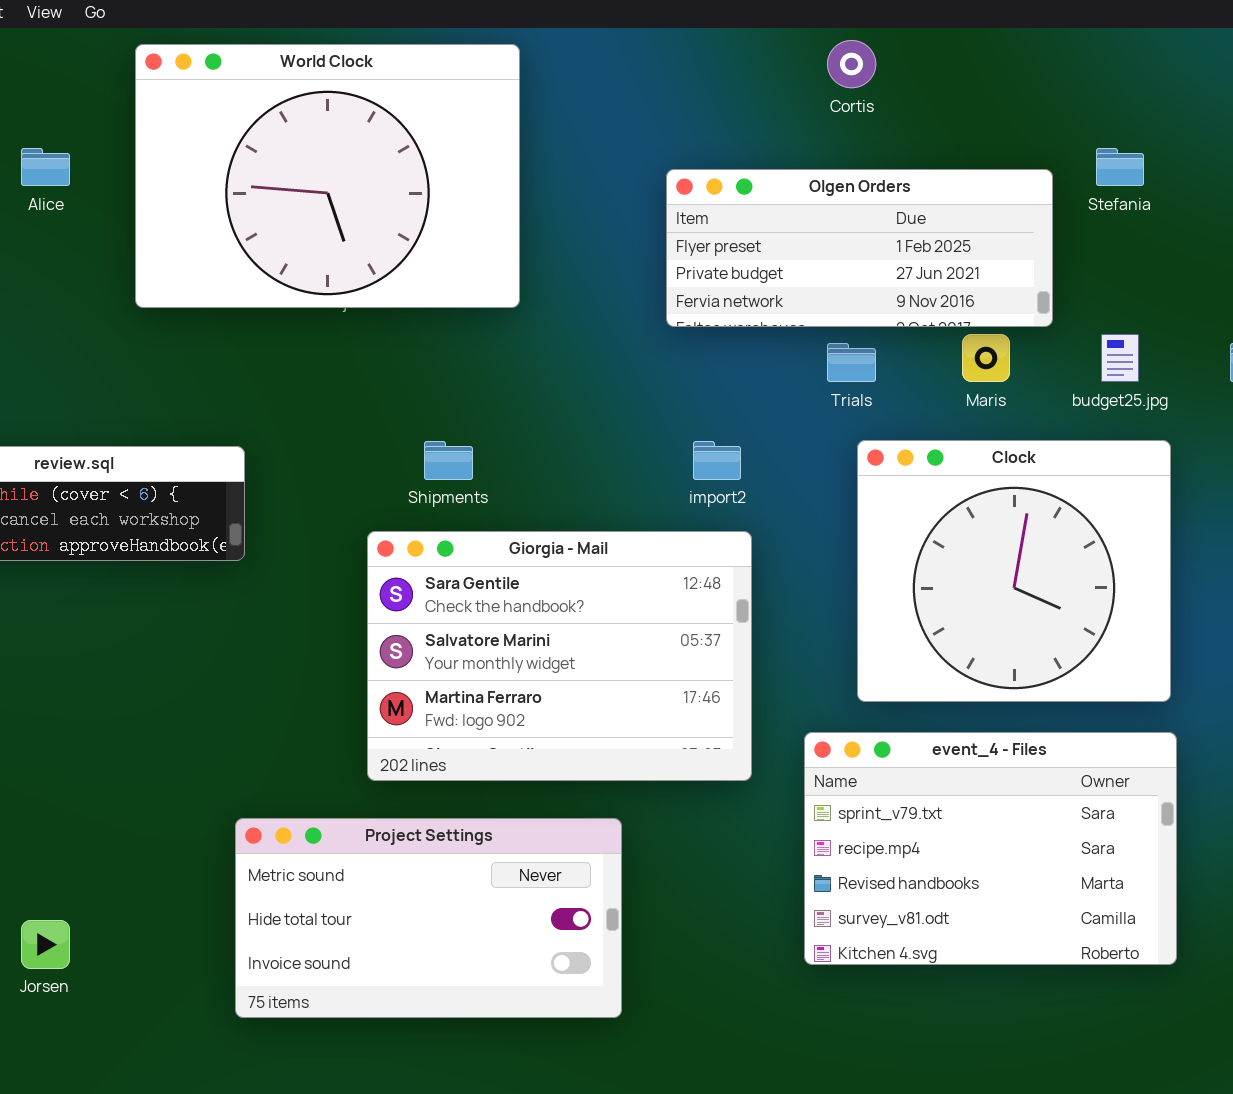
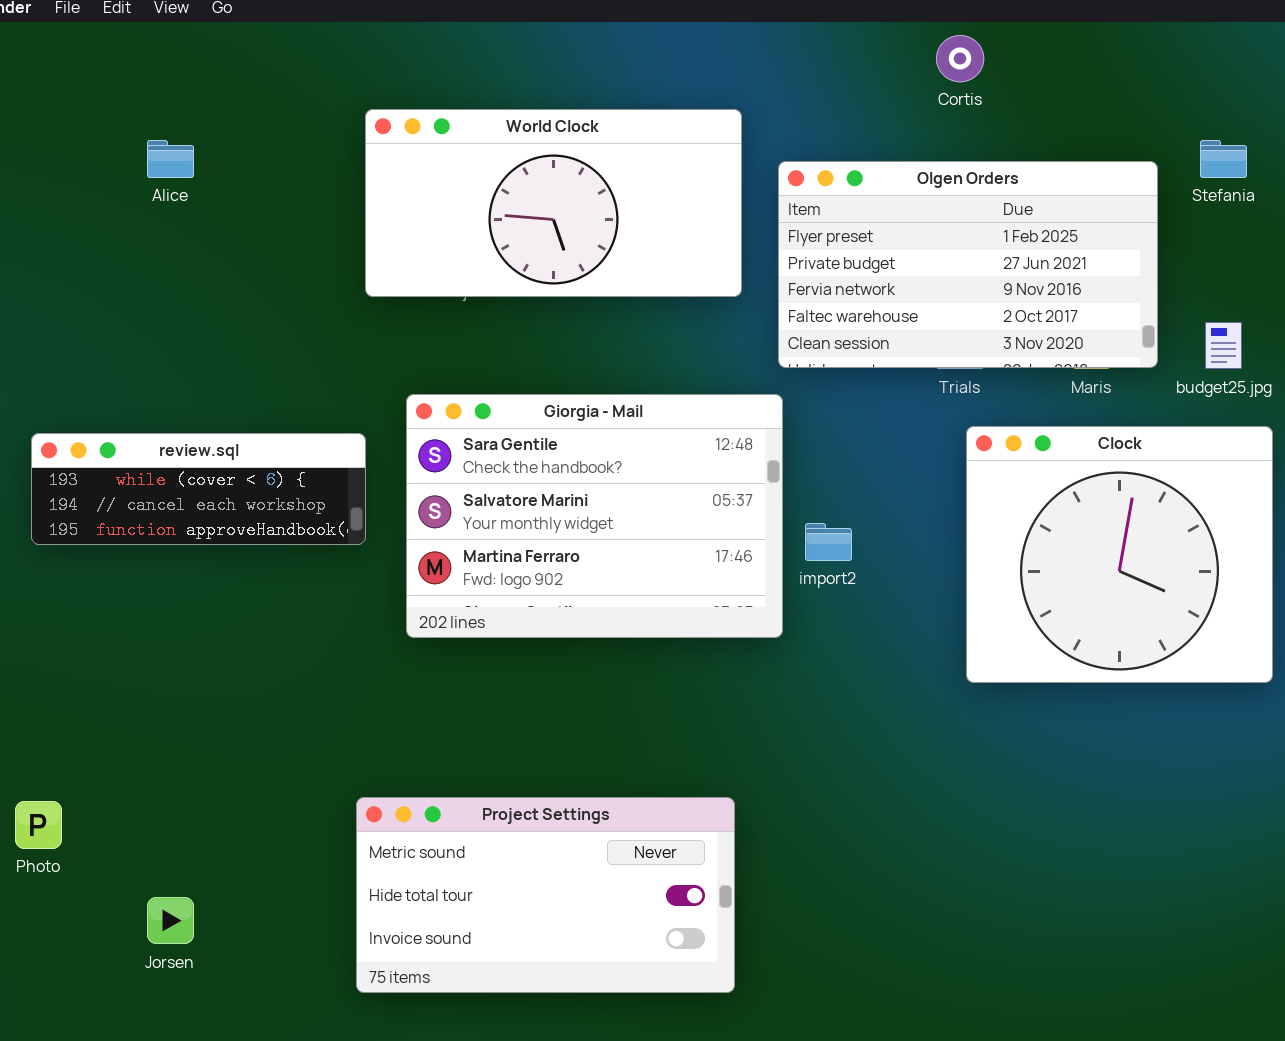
World Clock: [135,44,520,308] -> [365,109,742,297], moved, resized
Olgen Orders: [666,169,1053,327] -> [778,161,1158,368], resized
import2: [693,441,741,480] -> [805,523,852,561], moved
Giorgia - Mail: [367,531,752,781] -> [406,394,783,638], moved
event_4 - Files: [804,732,1177,965] -> none, closed

